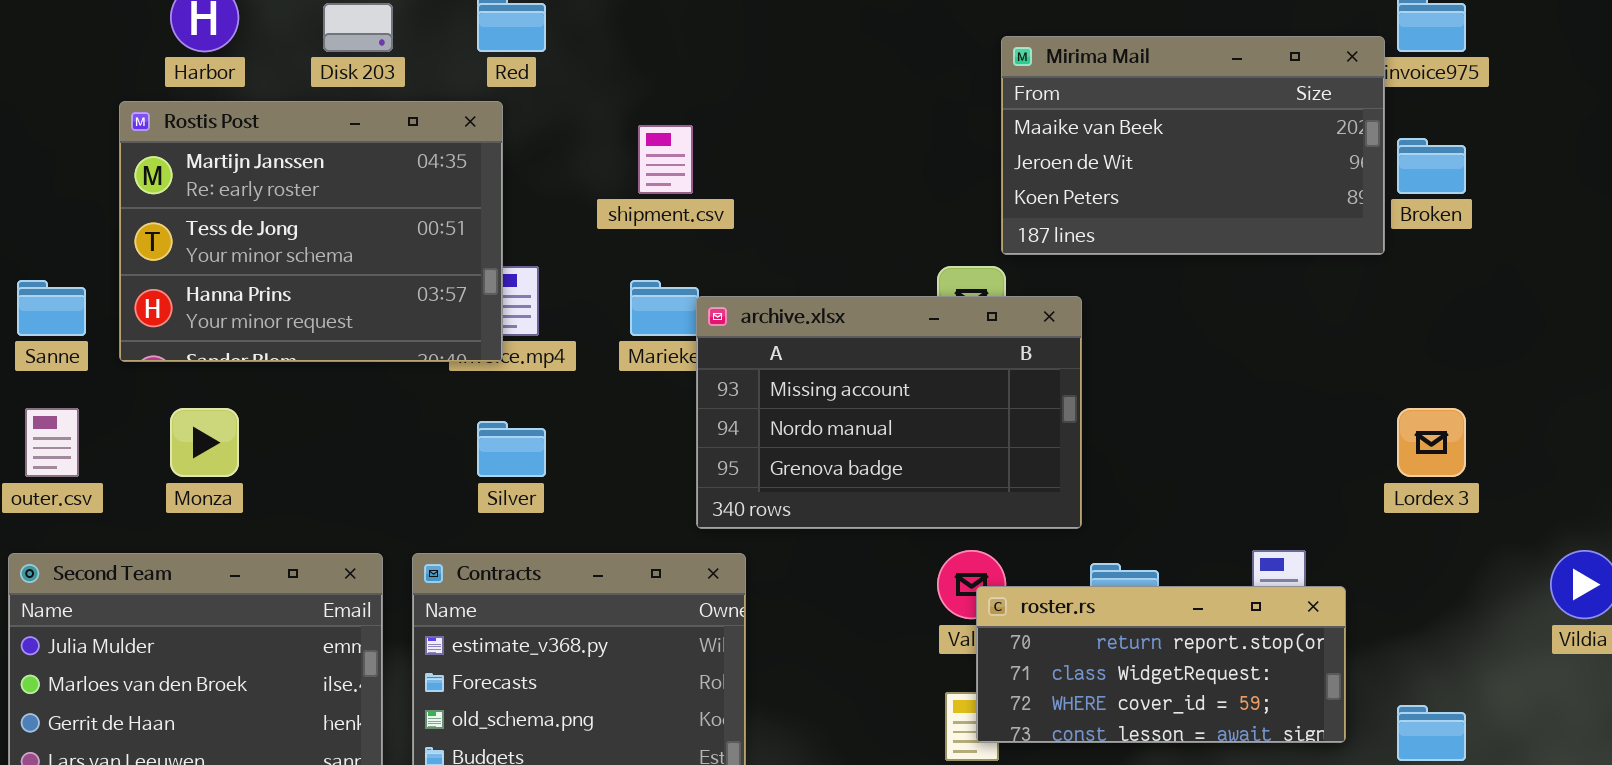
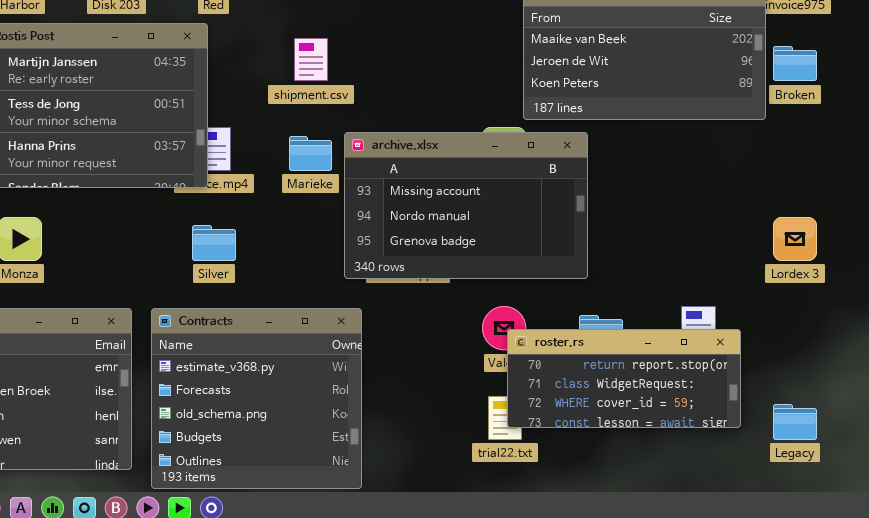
archive.xlsx: [696,296,1082,529] -> [344,132,588,279], moved

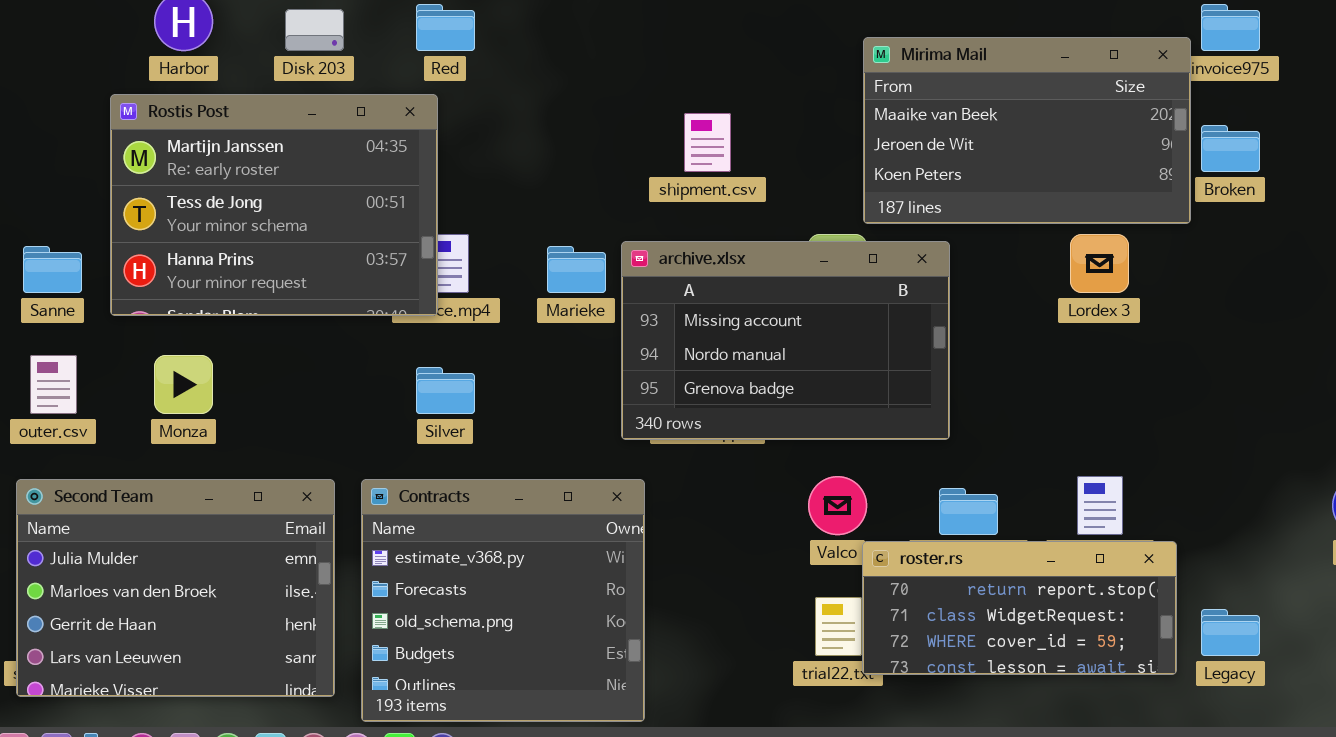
shipment.csv: [294,38,328,81] -> [684,113,731,172], moved
Lordex 3: [773,217,817,261] -> [1070,234,1129,293], moved
roster.rs: [507,329,741,428] -> [862,541,1177,675], moved

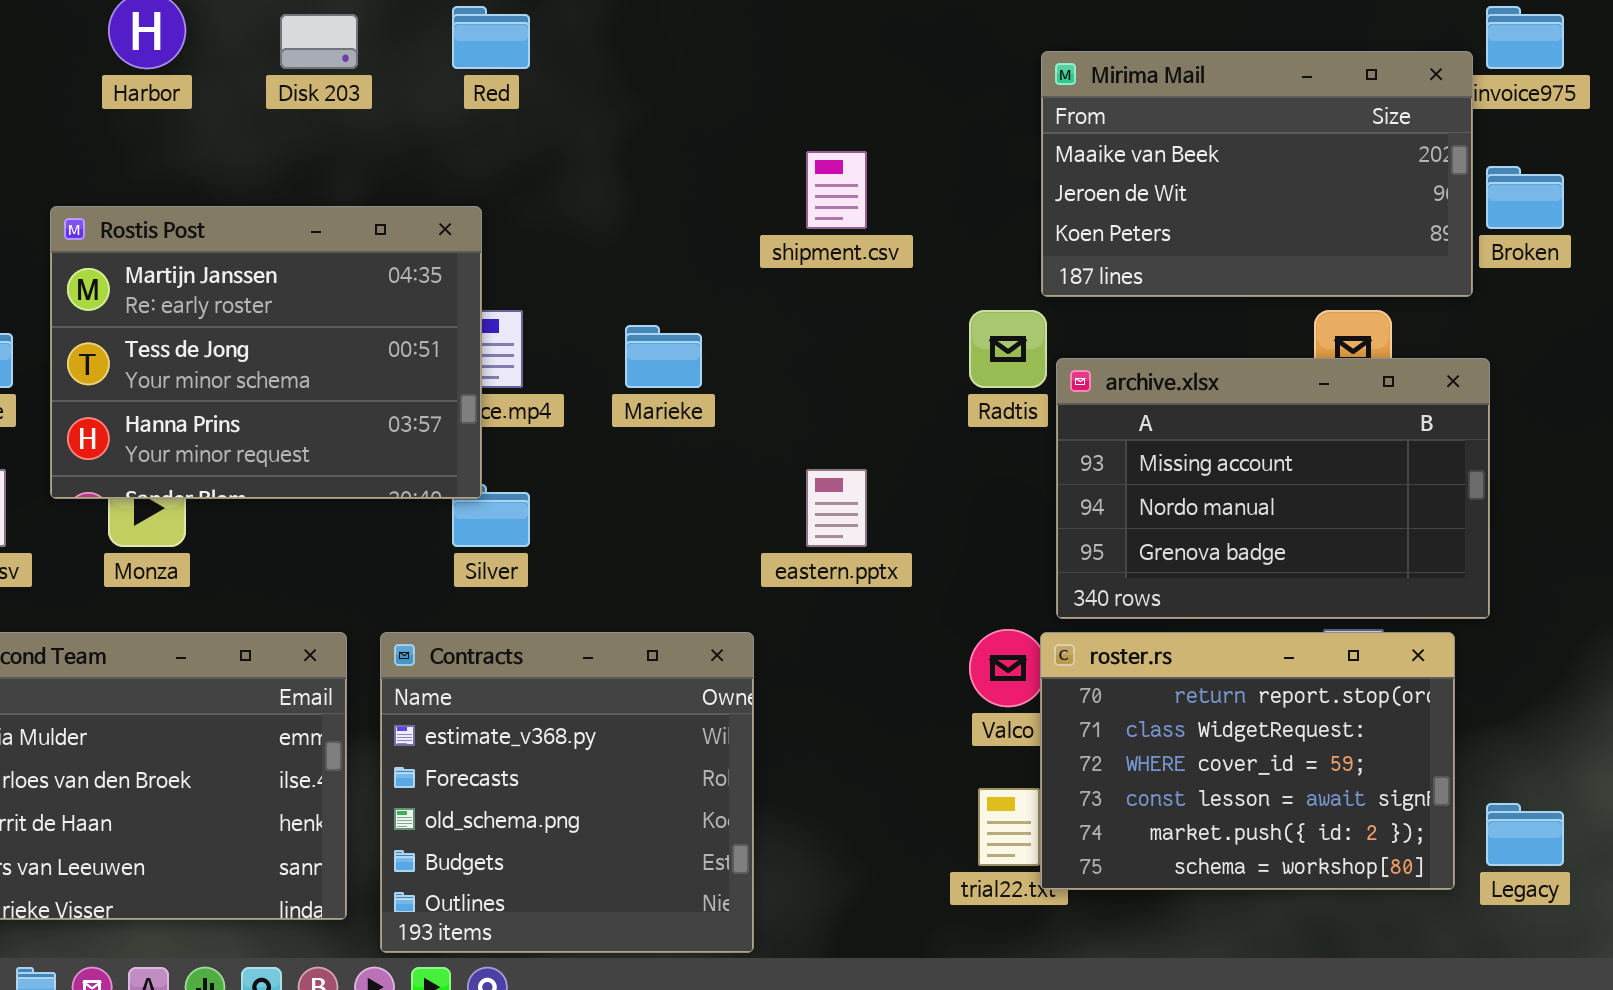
Rostis Post: [110,94,438,316] -> [50,206,482,499], moved
archive.xlsx: [621,241,950,440] -> [1056,358,1490,619], moved
roster.rs: [862,541,1177,675] -> [1040,632,1455,890], resized

